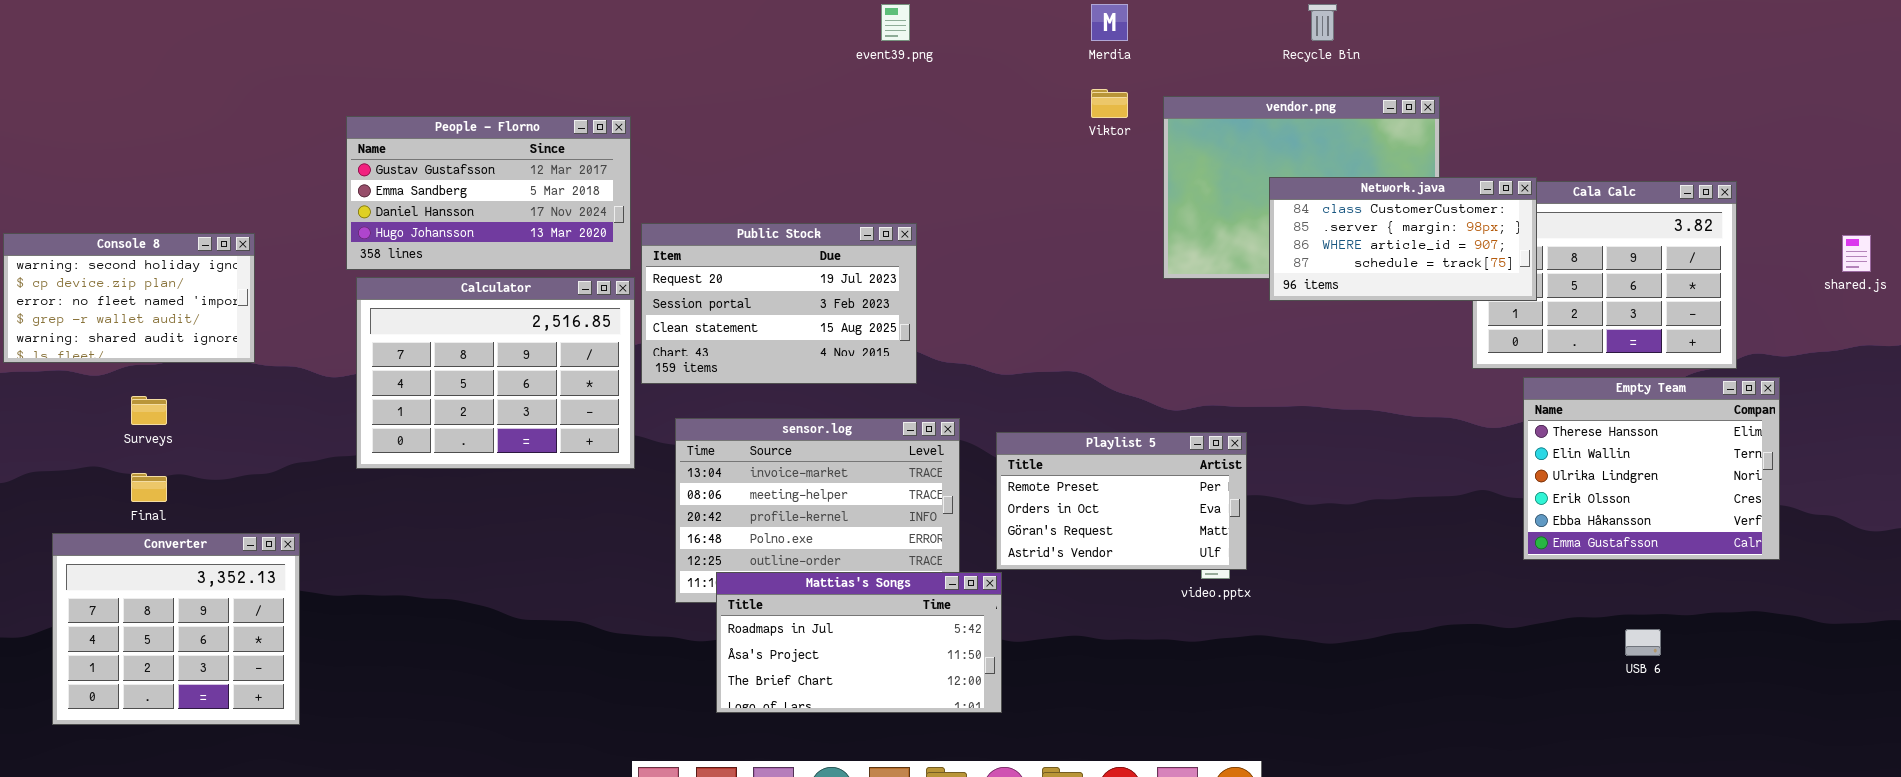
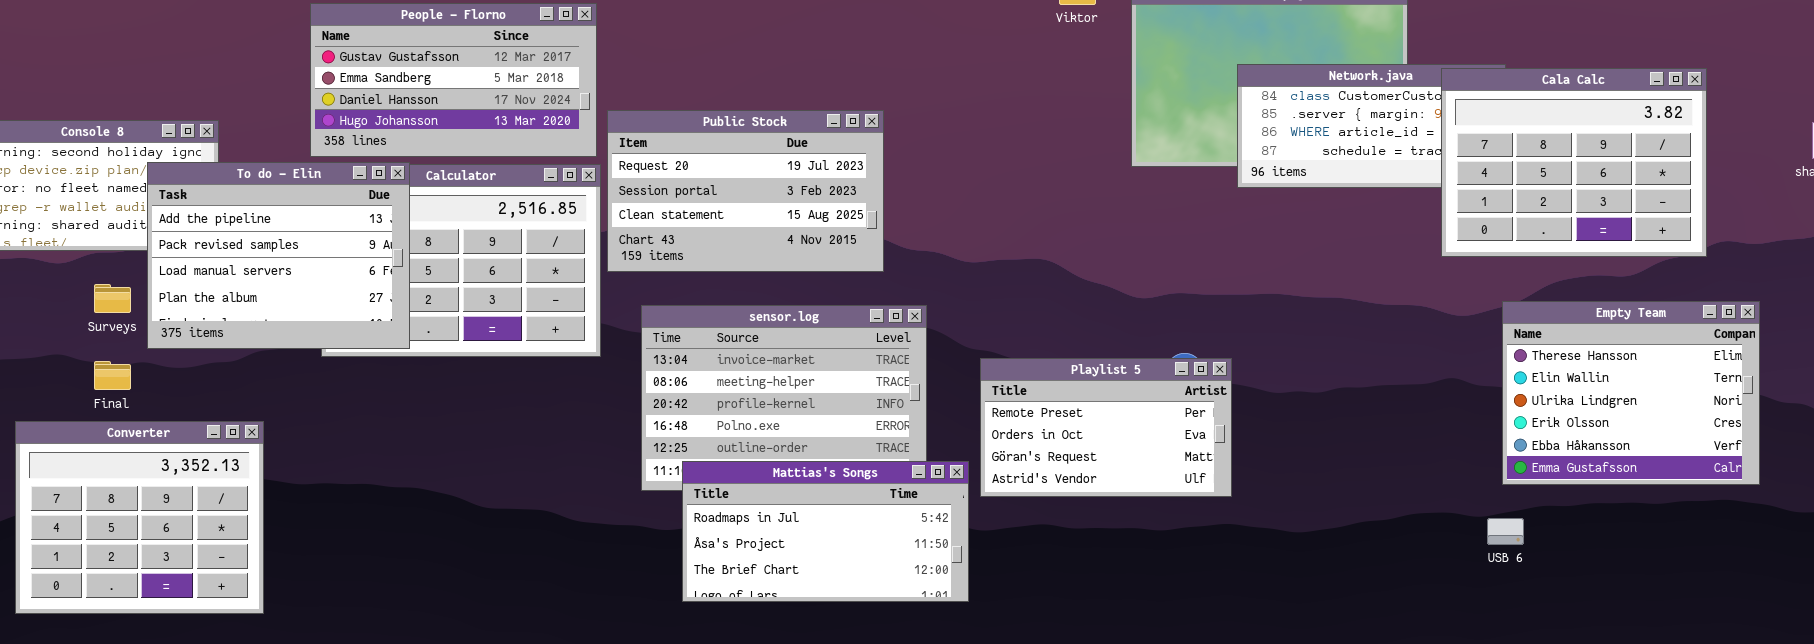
Cala Calc: [1472,181,1737,369] -> [1441,68,1707,257], raised
To do - Elin: none -> [147,162,410,349], opened
Empty Team: [1523,377,1780,560] -> [1502,301,1760,485], moved
Playlist 5: [996,432,1247,570] -> [980,358,1232,497], moved
USB 6: [1625,629,1661,656] -> [1487,518,1524,545], moved

